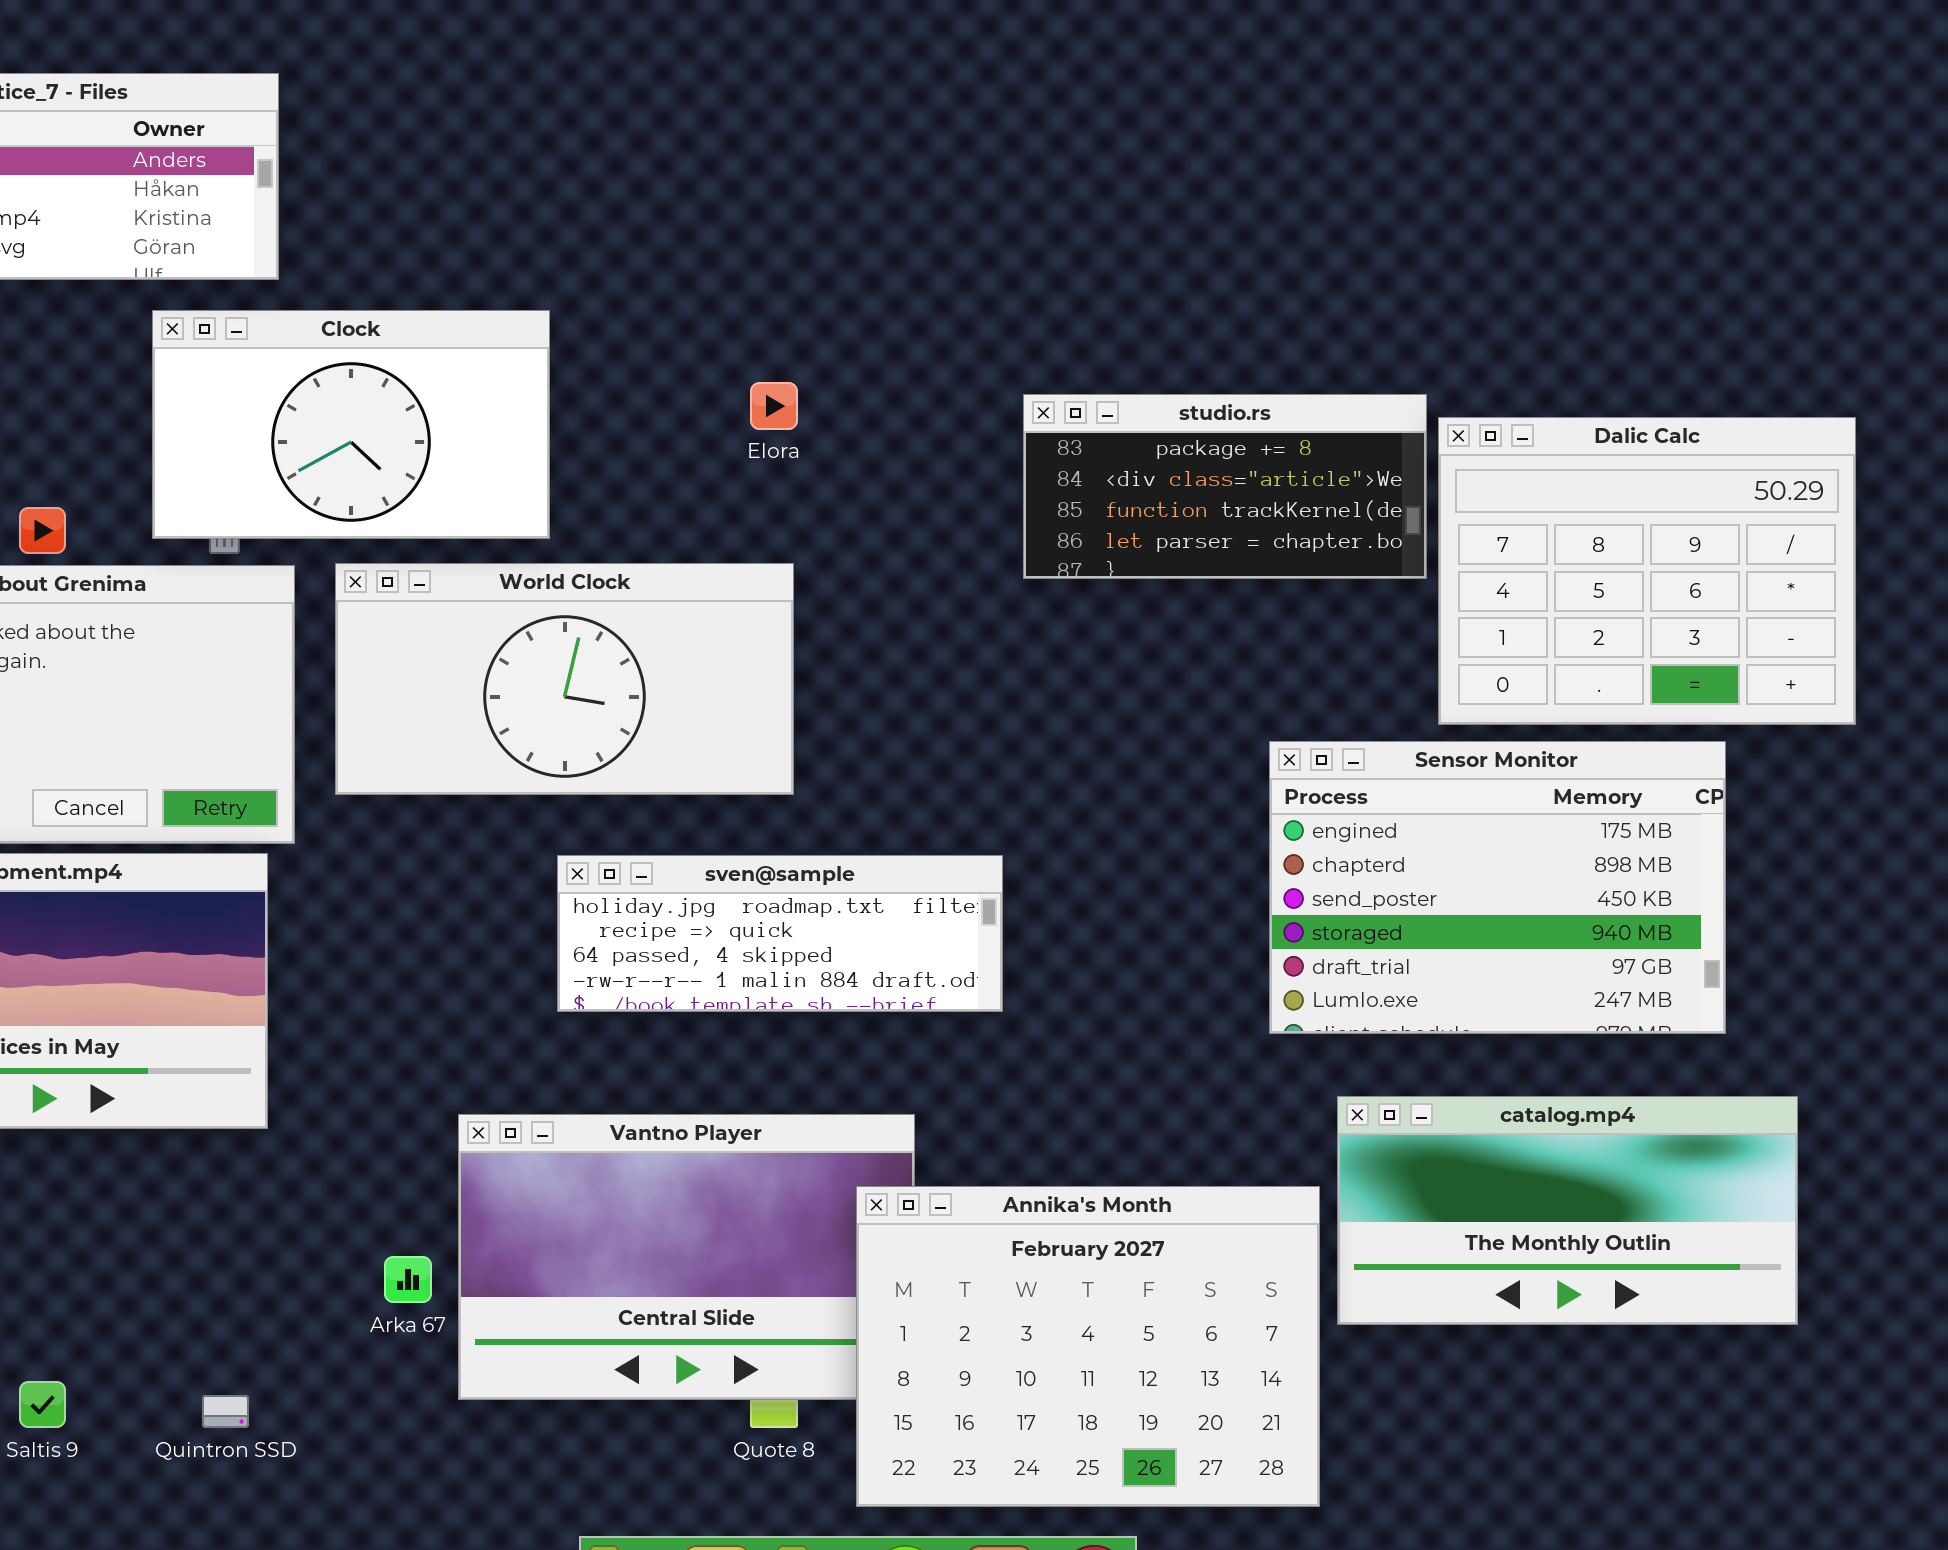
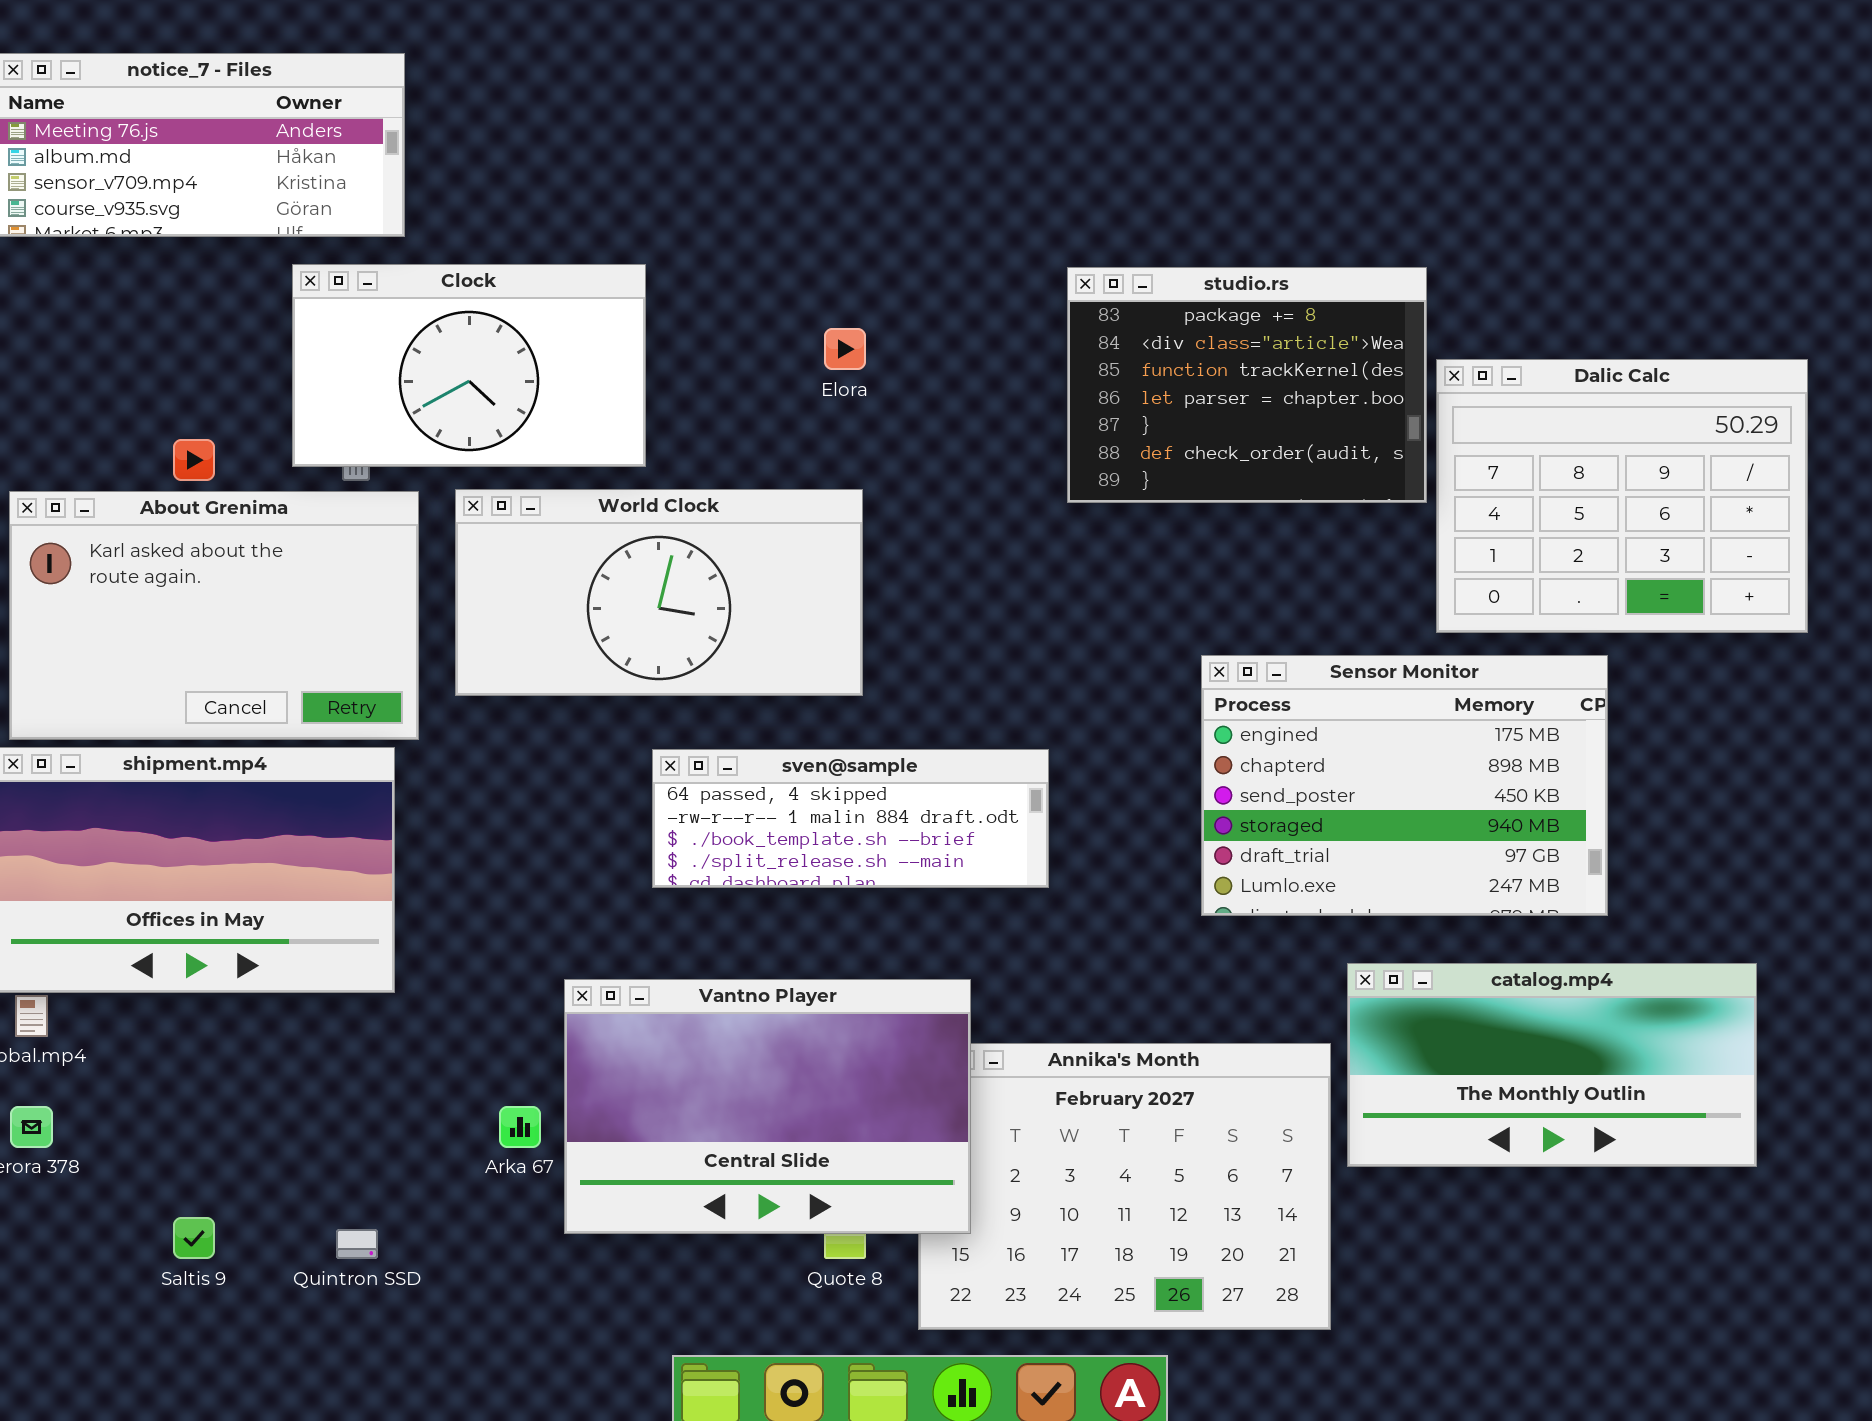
studio.rs: [1023,394,1427,579] -> [1067,267,1427,503], resized
Sensor Monitor: [1269,741,1726,1034] -> [1201,655,1608,916], moved
sven@sample: [557,855,1003,1012] -> [652,749,1049,888], scrolled down 2 rows
Vantno Player: [458,1114,915,1400] -> [564,979,971,1234], raised

